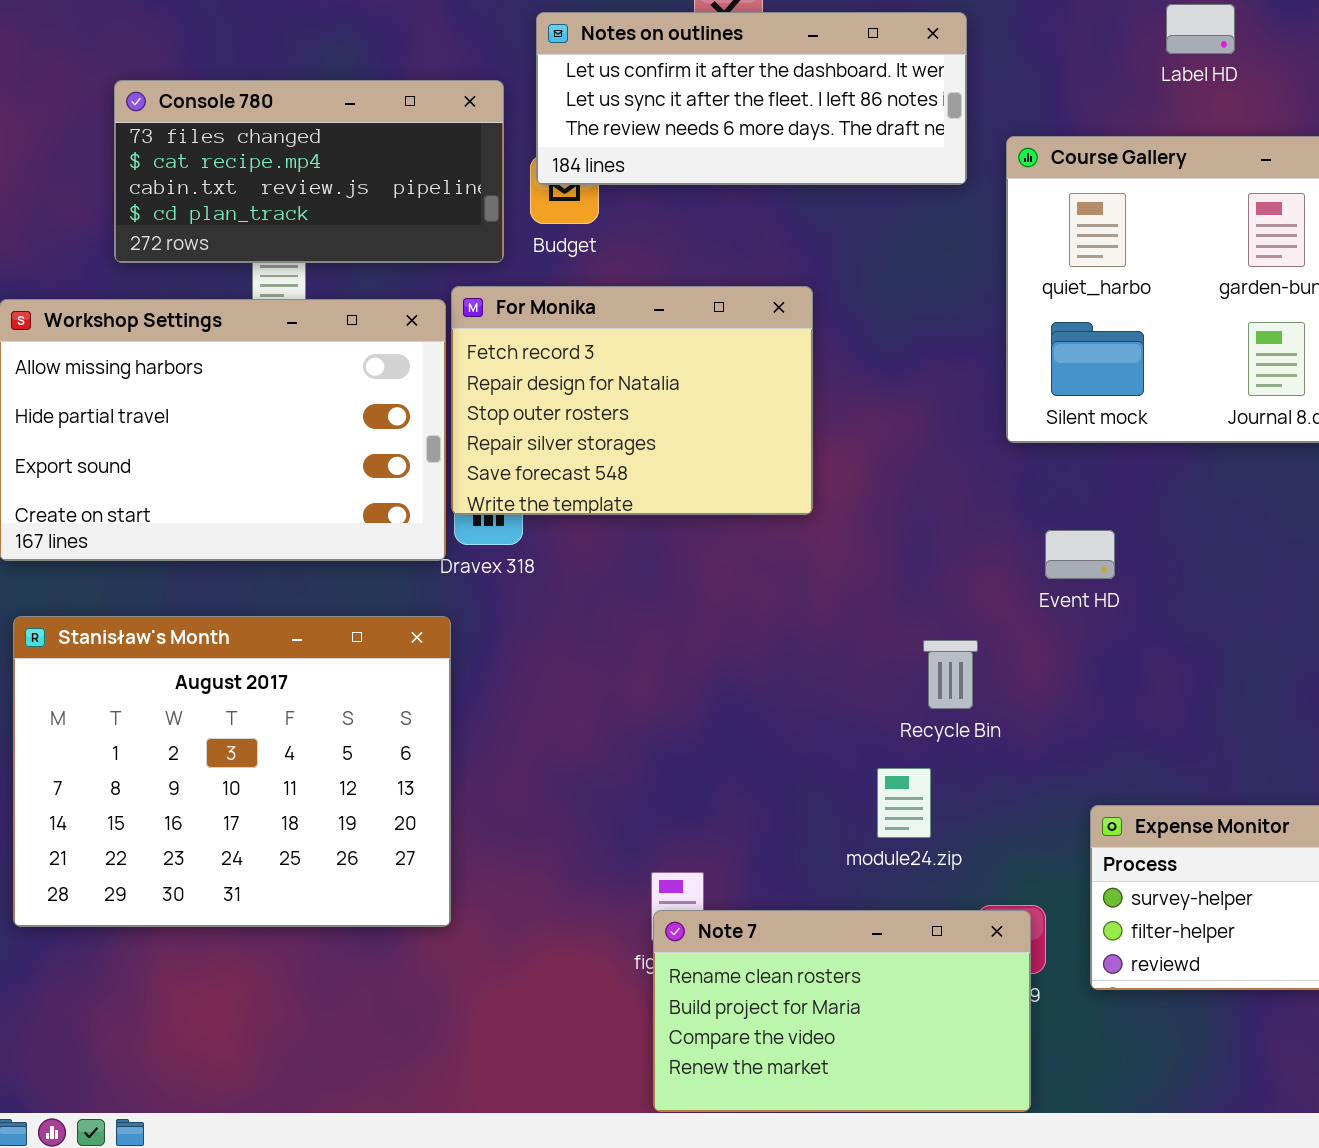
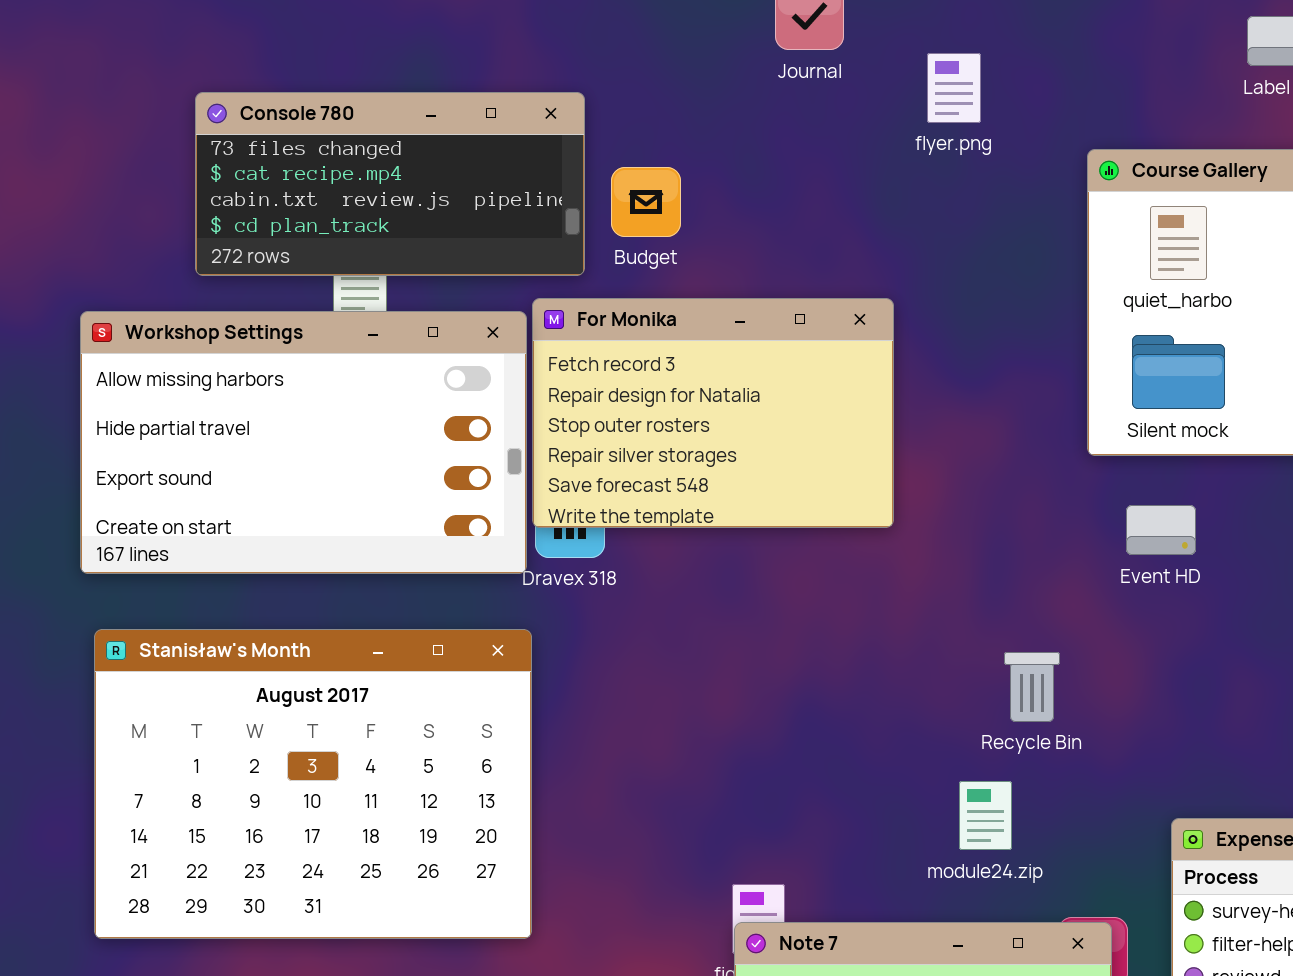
Notes on outlines: [536,12,967,185] -> none, closed
Event HD: [1045,530,1115,579] -> [1126,505,1196,555], moved

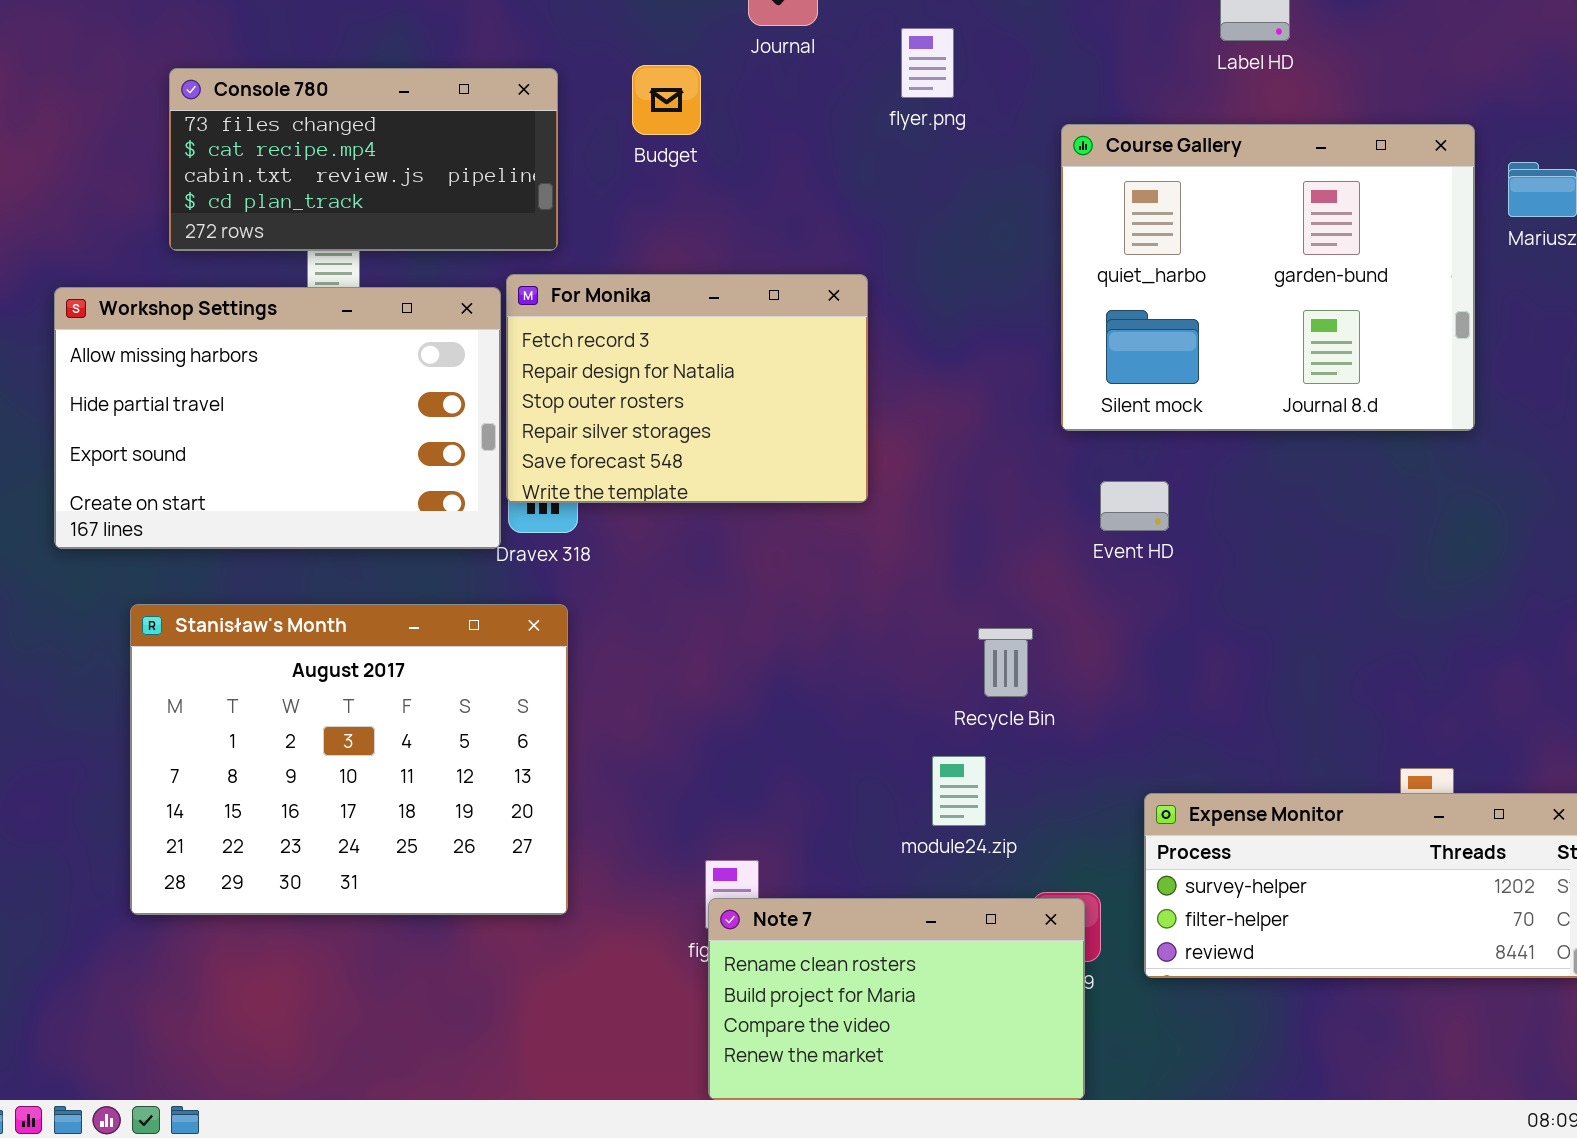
Budget: [611,167,681,237] -> [632,65,701,135], moved
Stanisław's Month: [94,629,532,939] -> [130,604,568,915], moved

